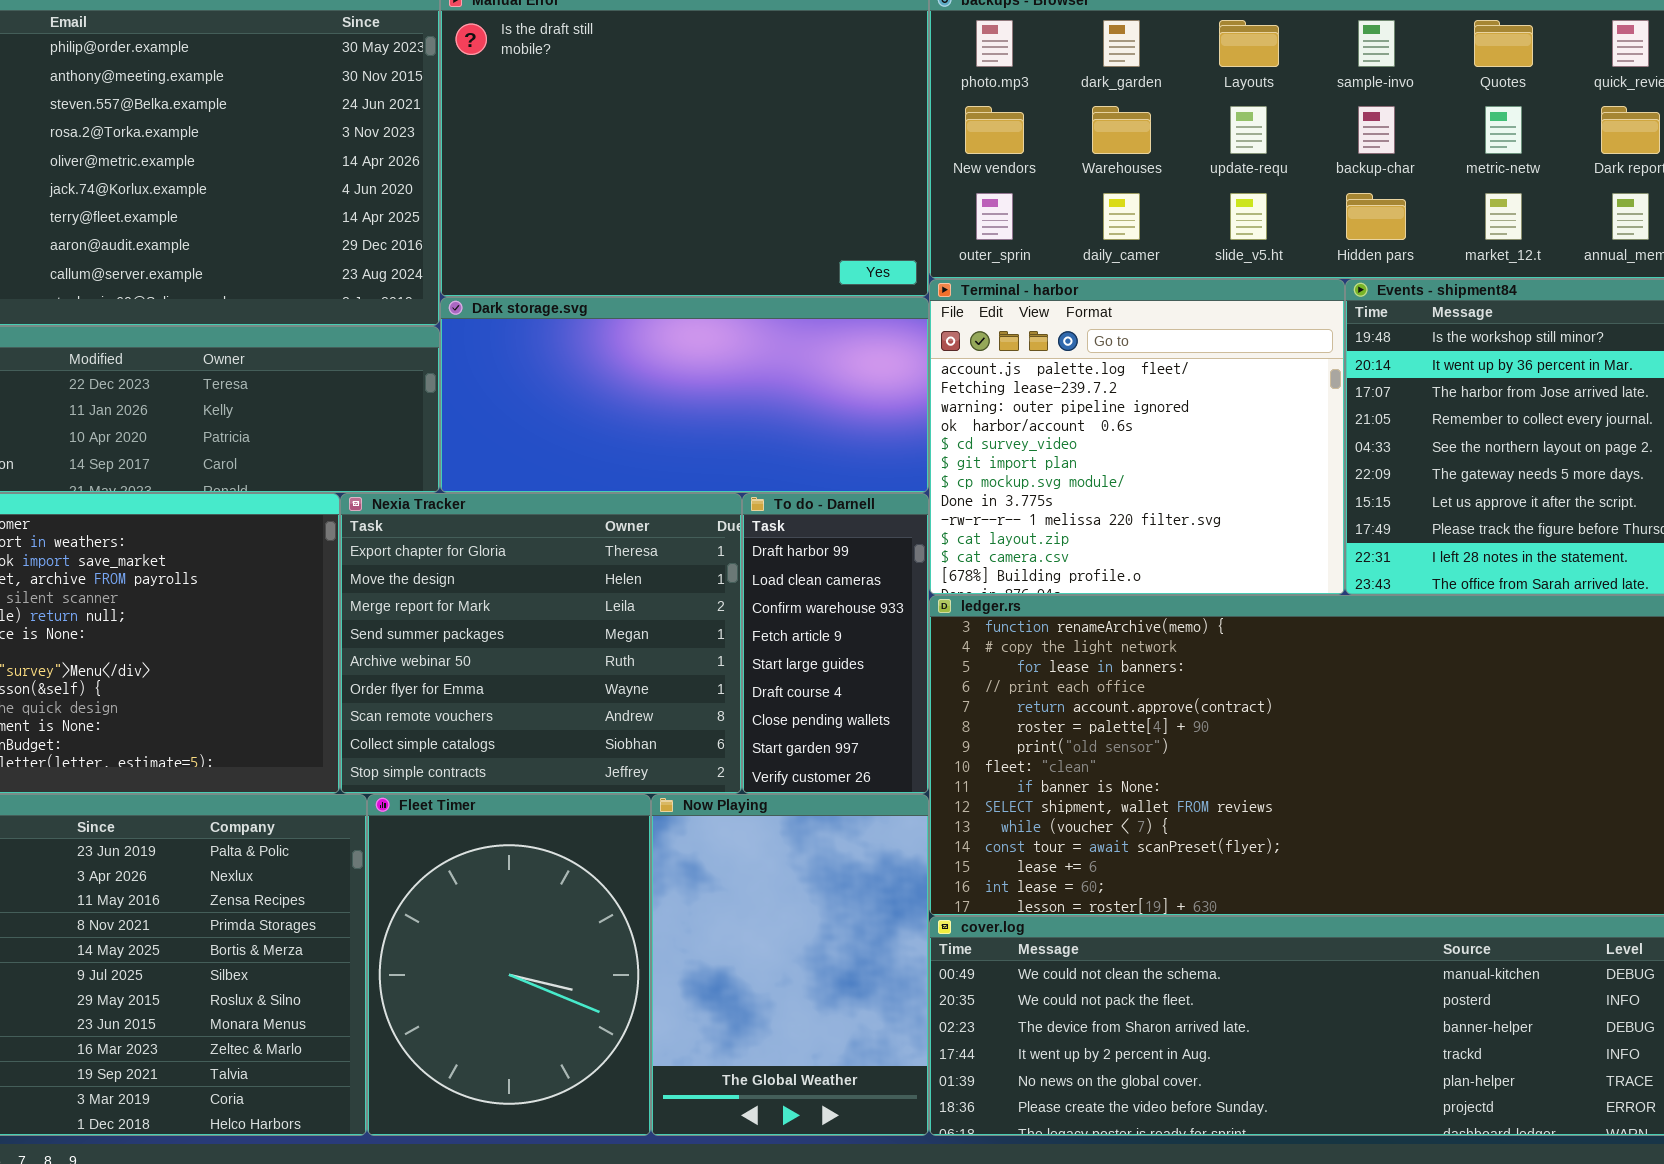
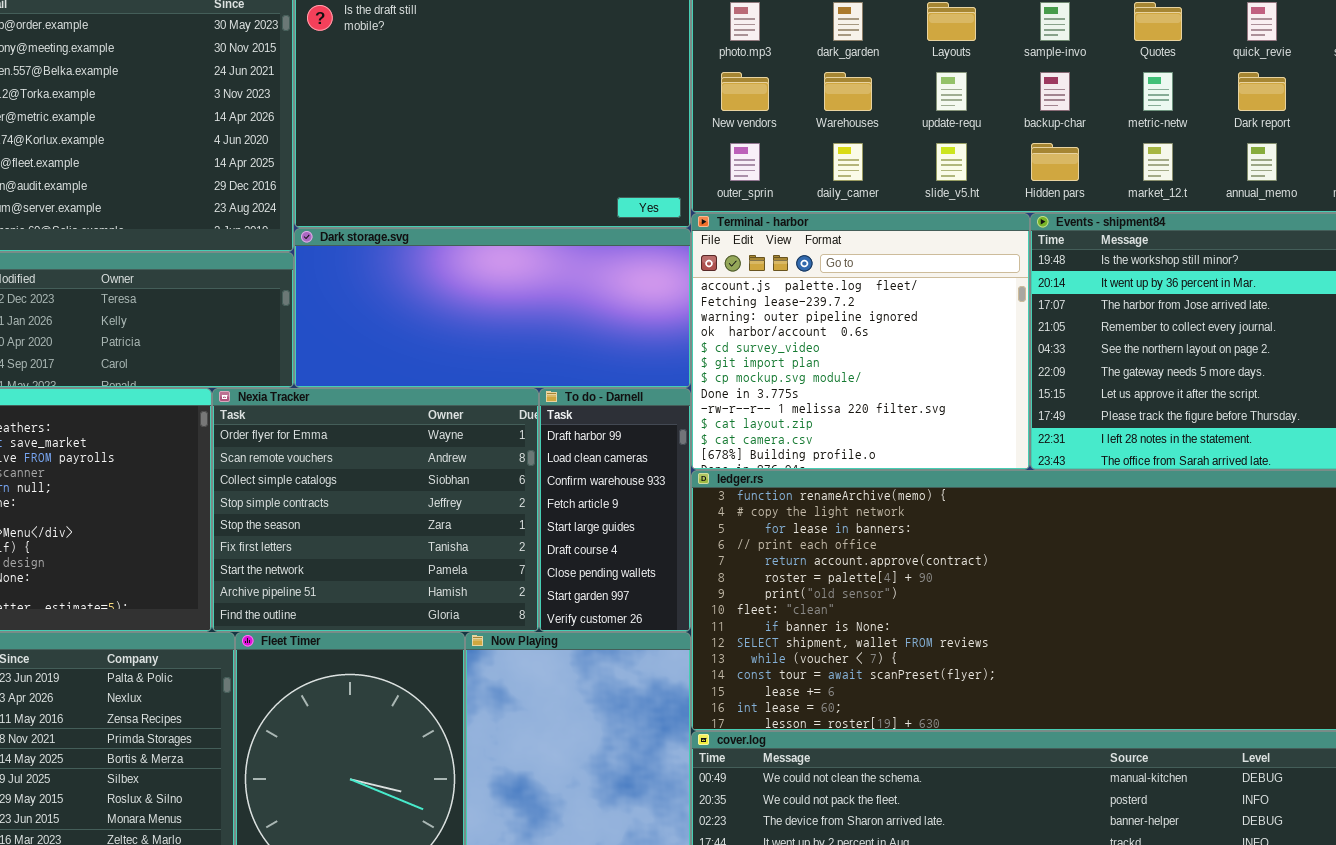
Nexia Tracker: [340,493,742,794] -> [212,388,539,632], scrolled down 5 rows

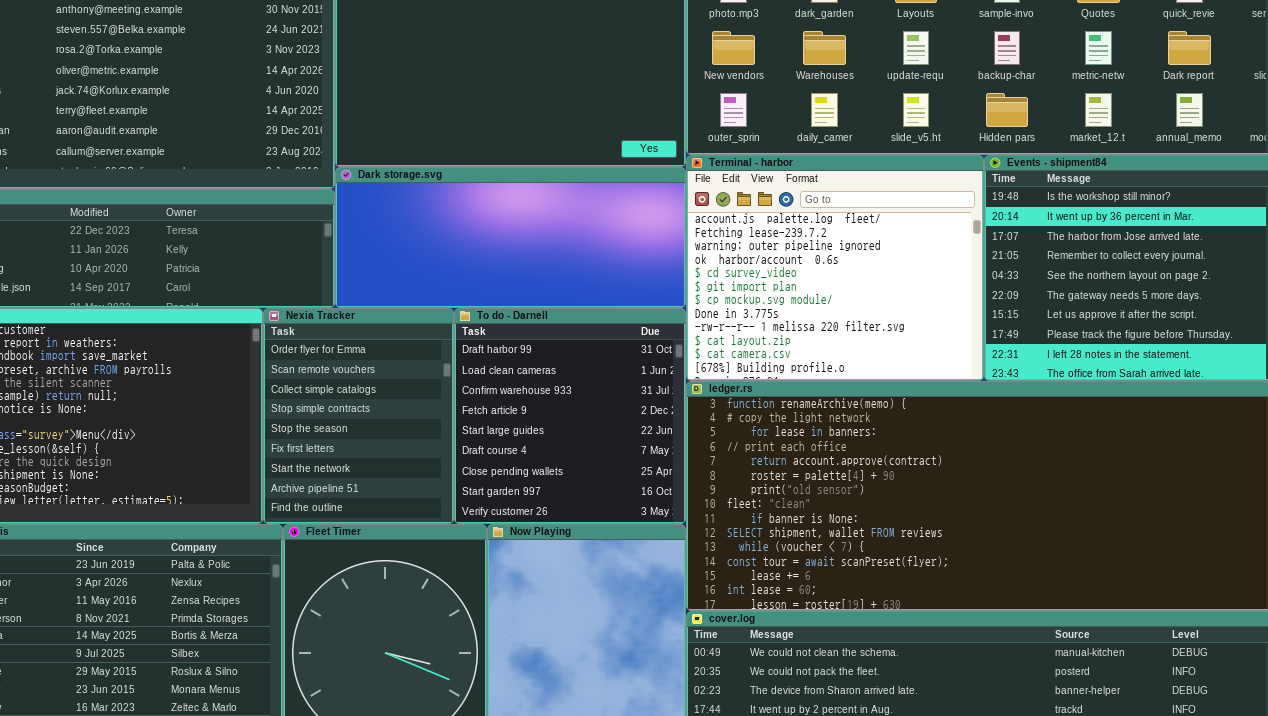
Nexia Tracker: [212,388,539,632] -> [263,308,454,524], resized
To do - Darnell: [539,388,691,632] -> [454,308,686,524], resized

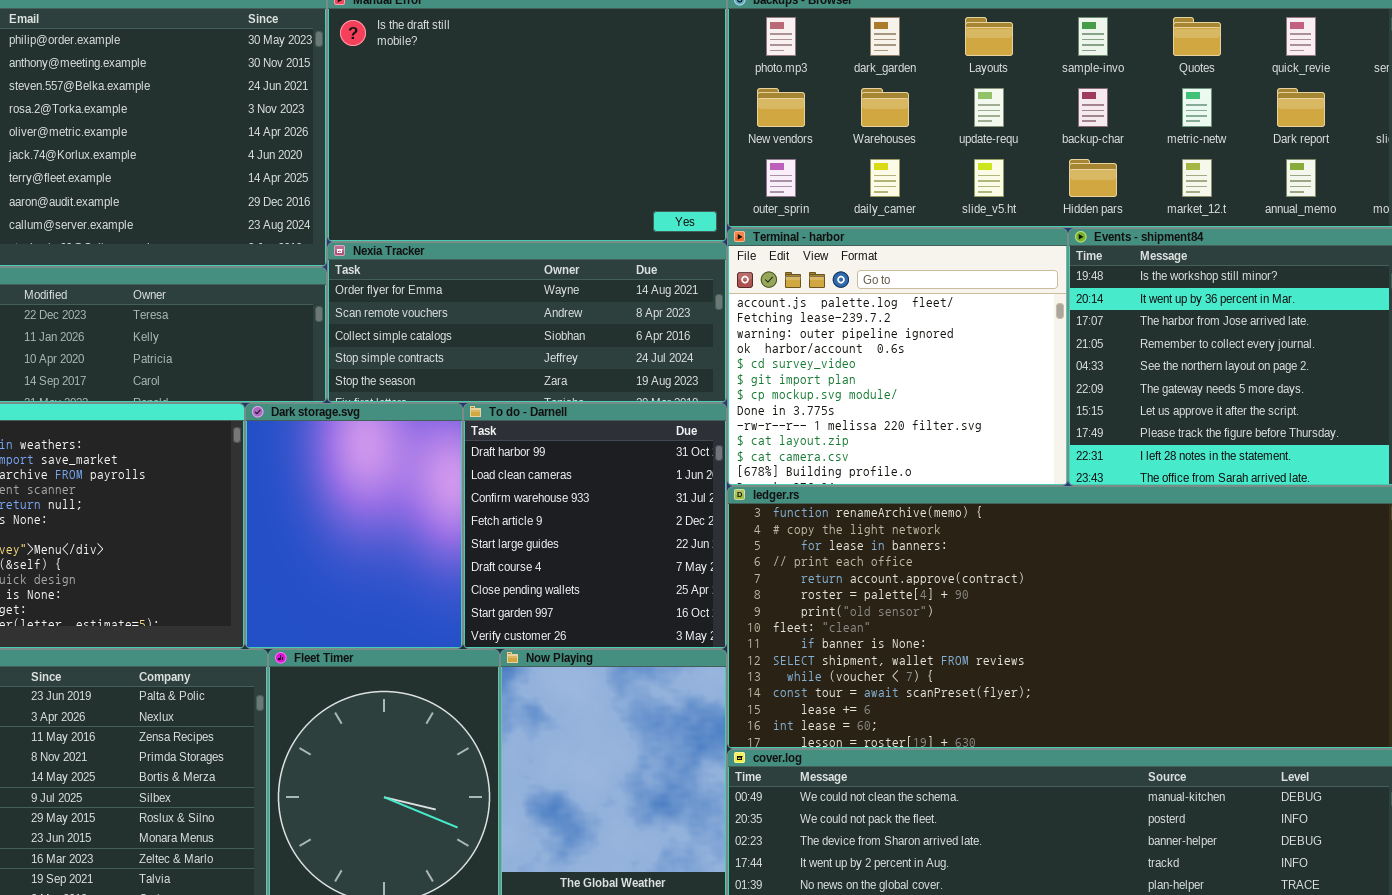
Dark storage.svg: [335,167,686,308] -> [245,403,463,649], moved, resized
Nexia Tracker: [263,308,454,524] -> [327,242,727,403], moved, resized

